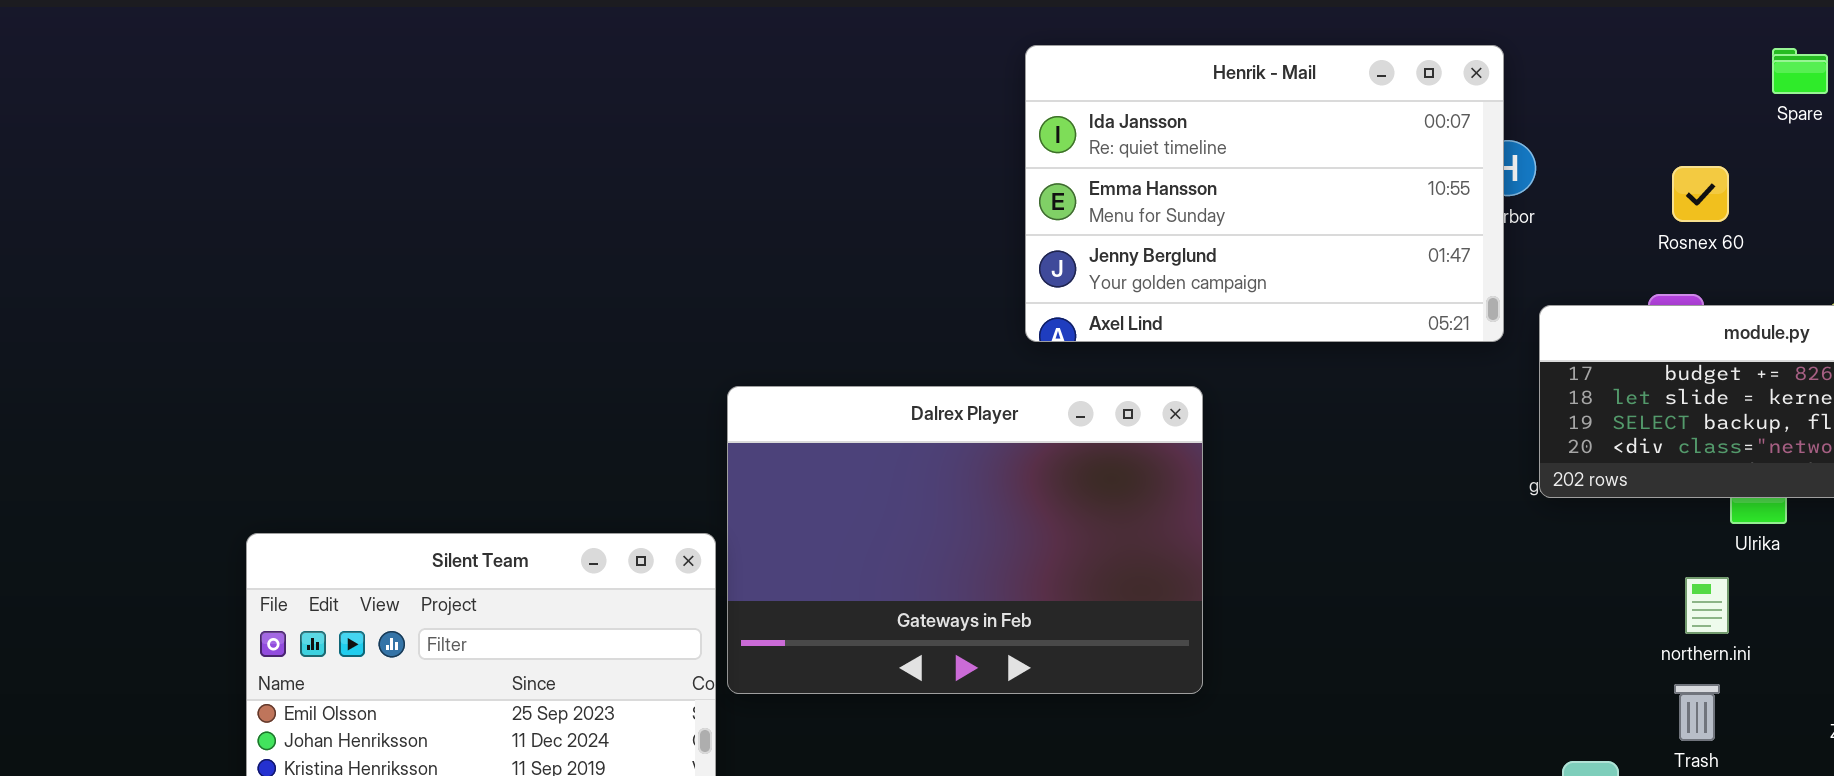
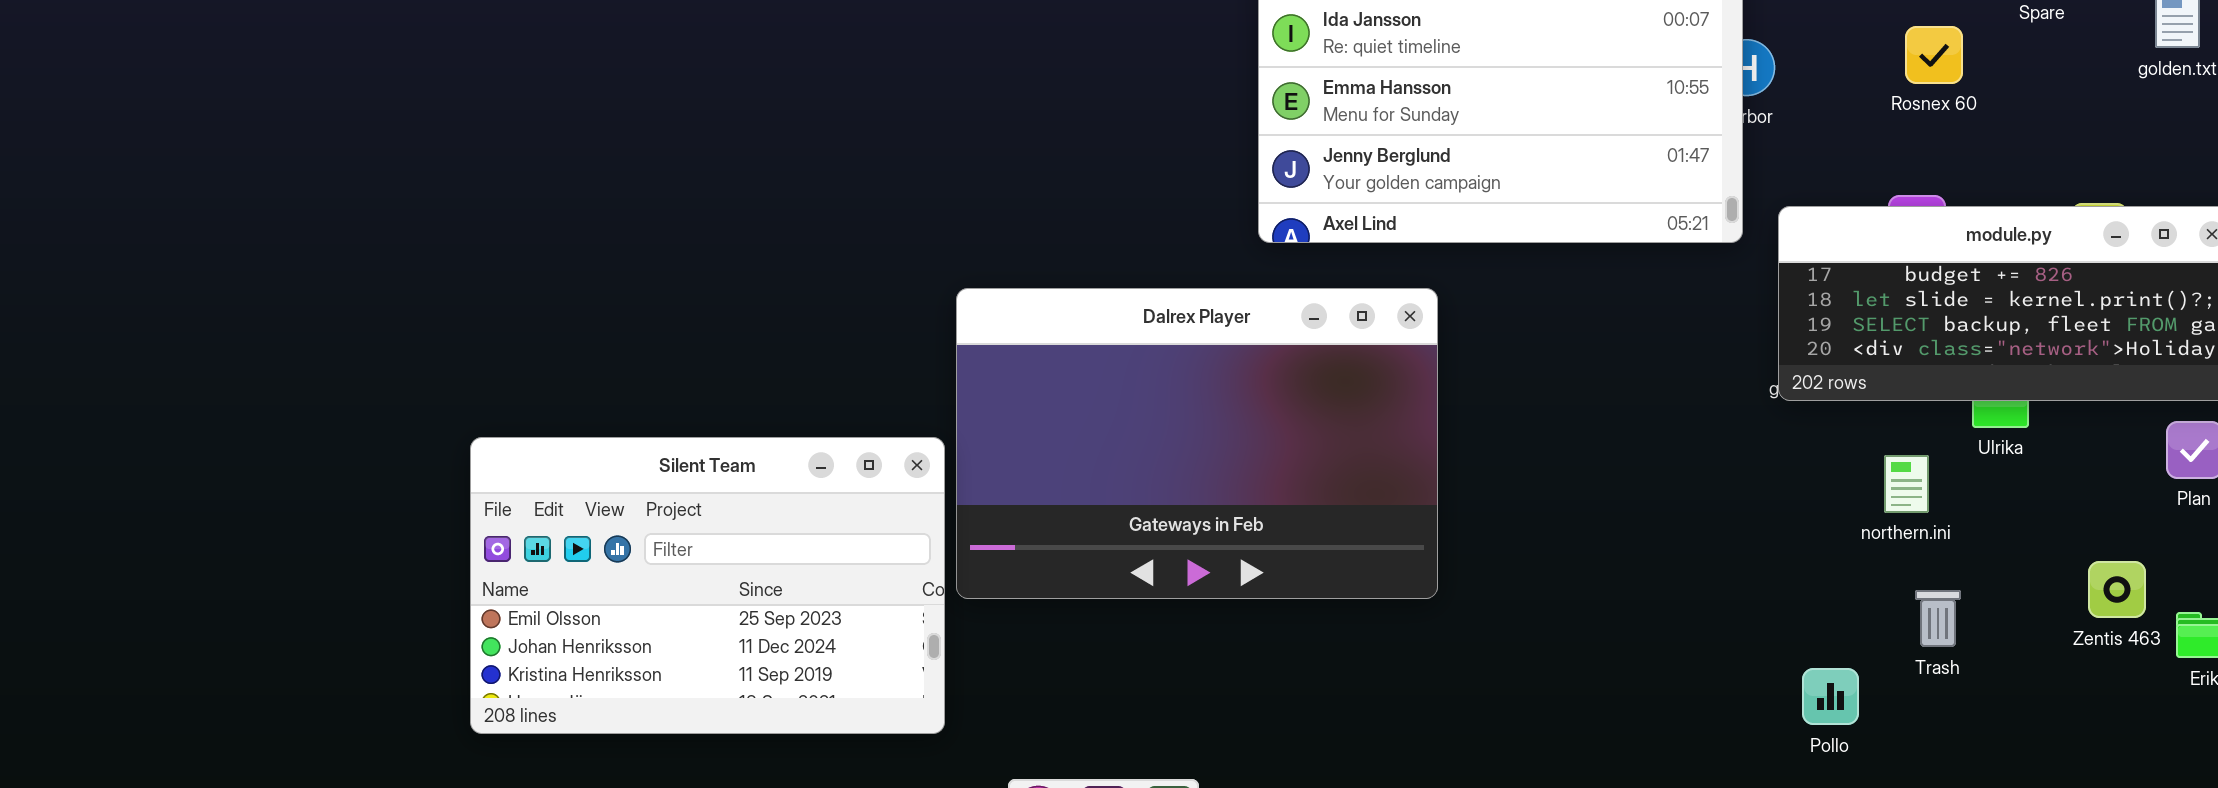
Rosnex 60: [1672,166,1729,222] -> [1905,26,1963,84], moved
northern.ini: [1685,577,1729,634] -> [1884,455,1929,513], moved

